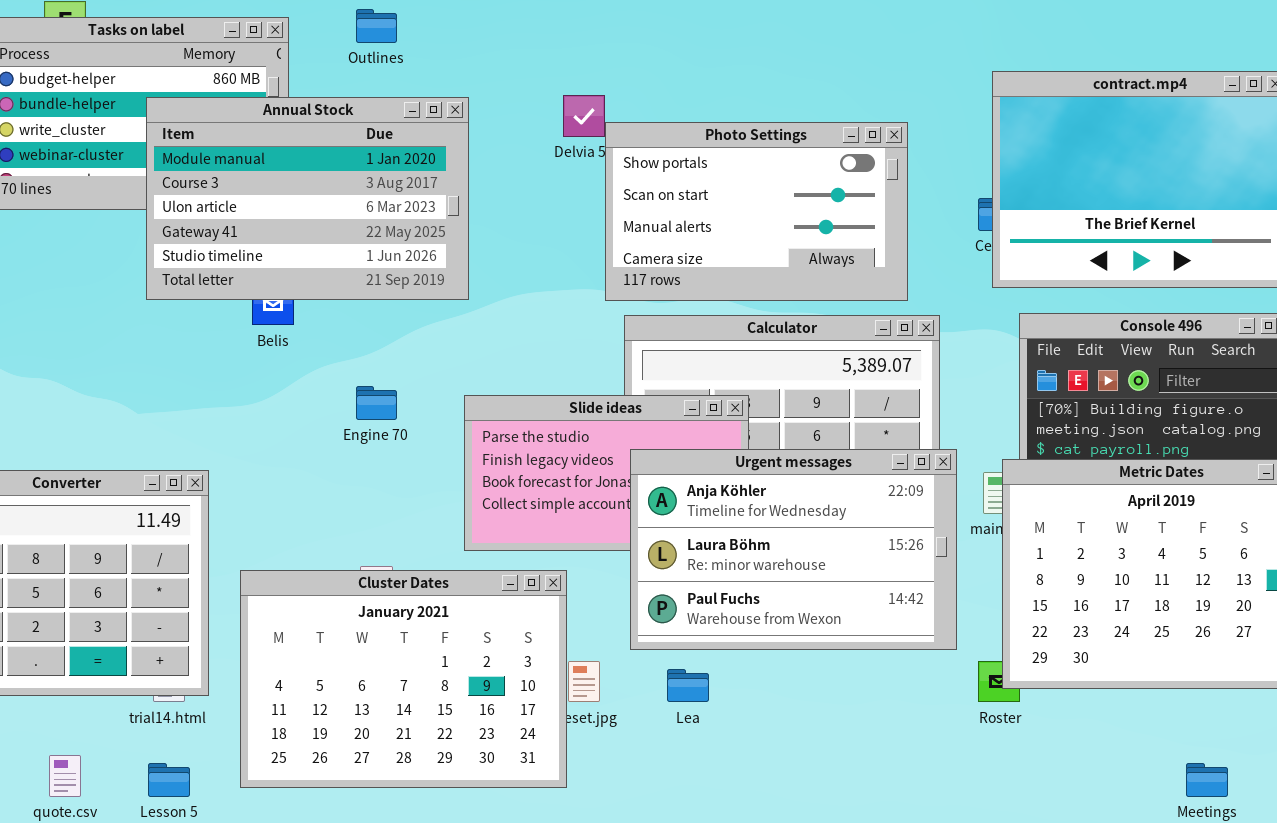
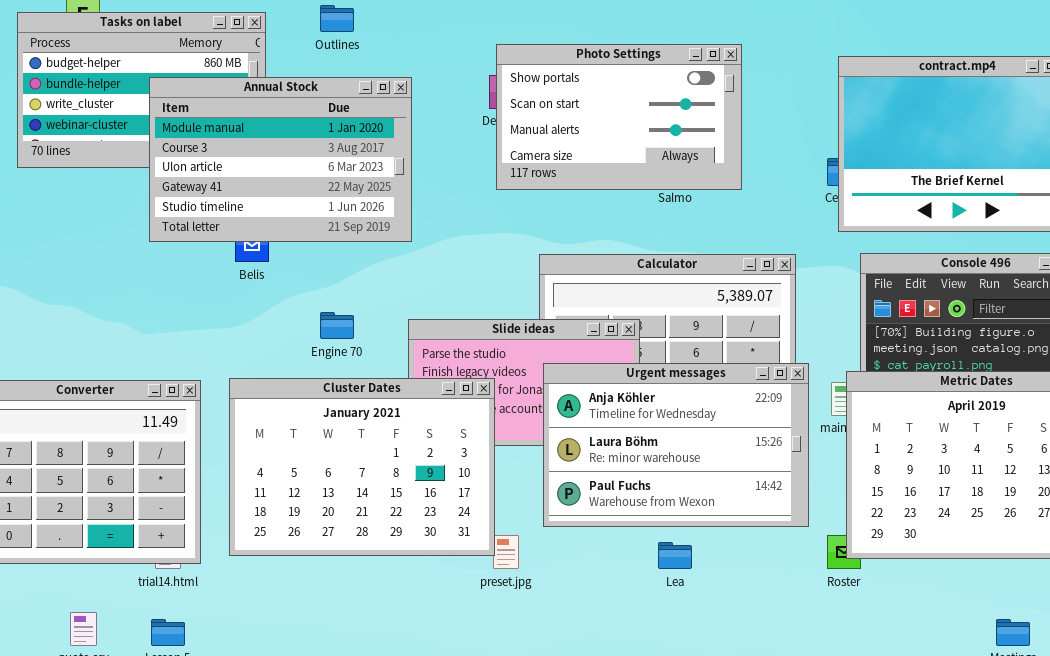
Photo Settings: [605,122,908,301] -> [496,44,742,190], moved
Cluster Dates: [240,570,567,788] -> [229,378,495,556], moved
Lea: [667,669,709,702] -> [658,542,692,569], moved

